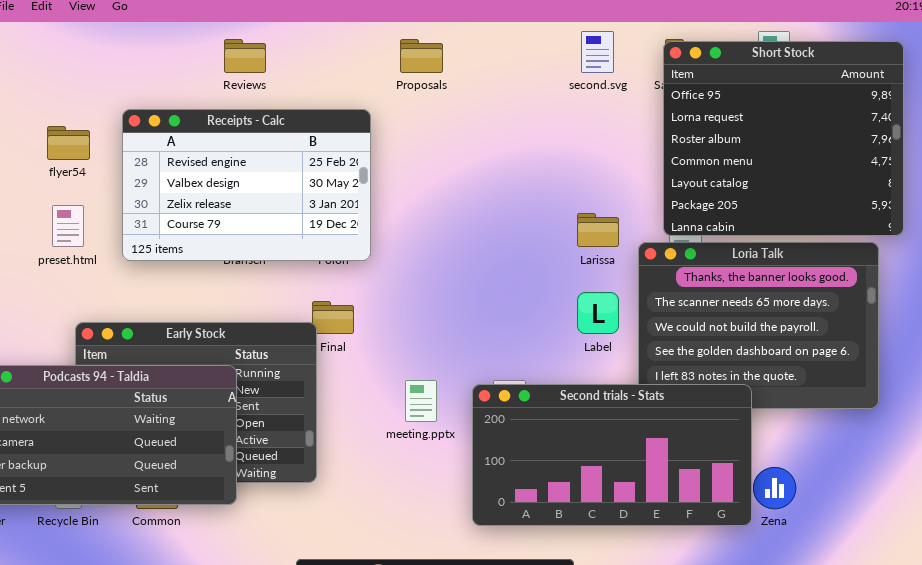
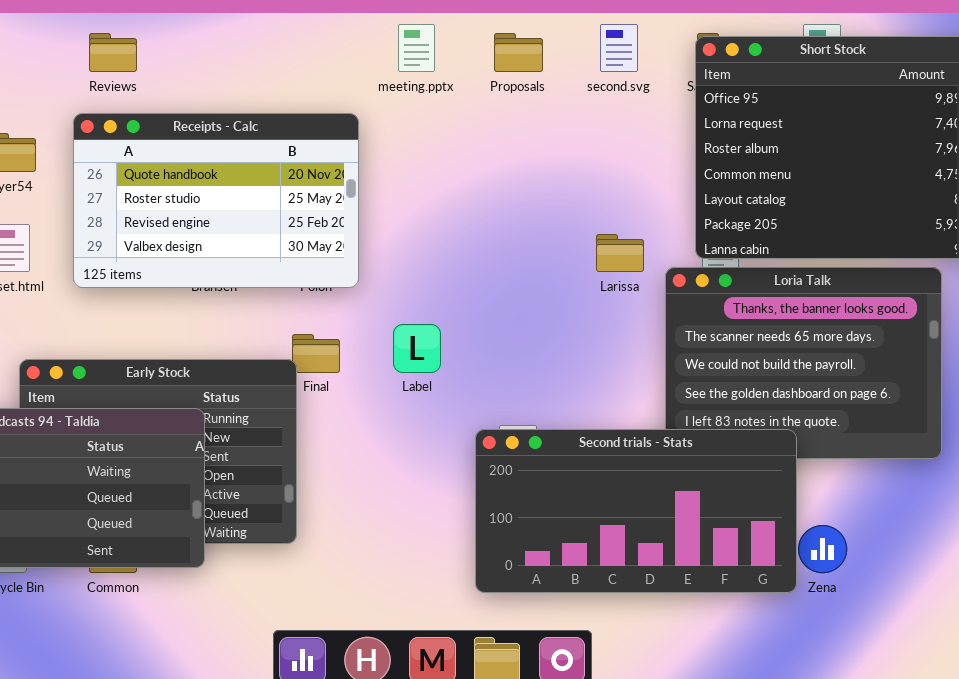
Reviews: [224,39,266,73] -> [89,33,137,72], moved
Proposals: [400,39,443,73] -> [494,33,543,72], moved
Receipts - Calc: [122,109,371,261] -> [73,113,359,288], scrolled up 2 rows
Label: [577,292,619,334] -> [393,324,441,373], moved
meeting.pptx: [405,380,437,422] -> [398,24,435,72], moved

